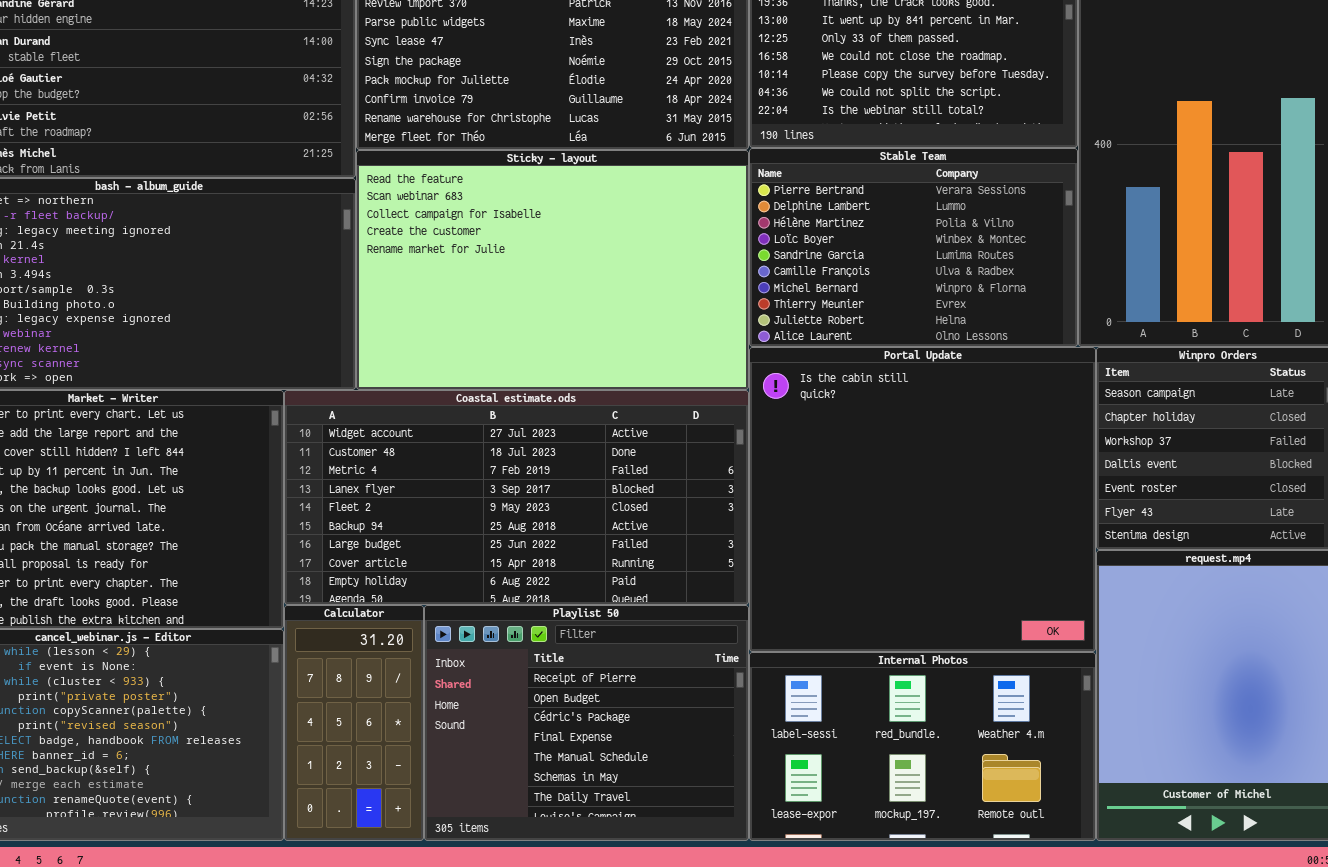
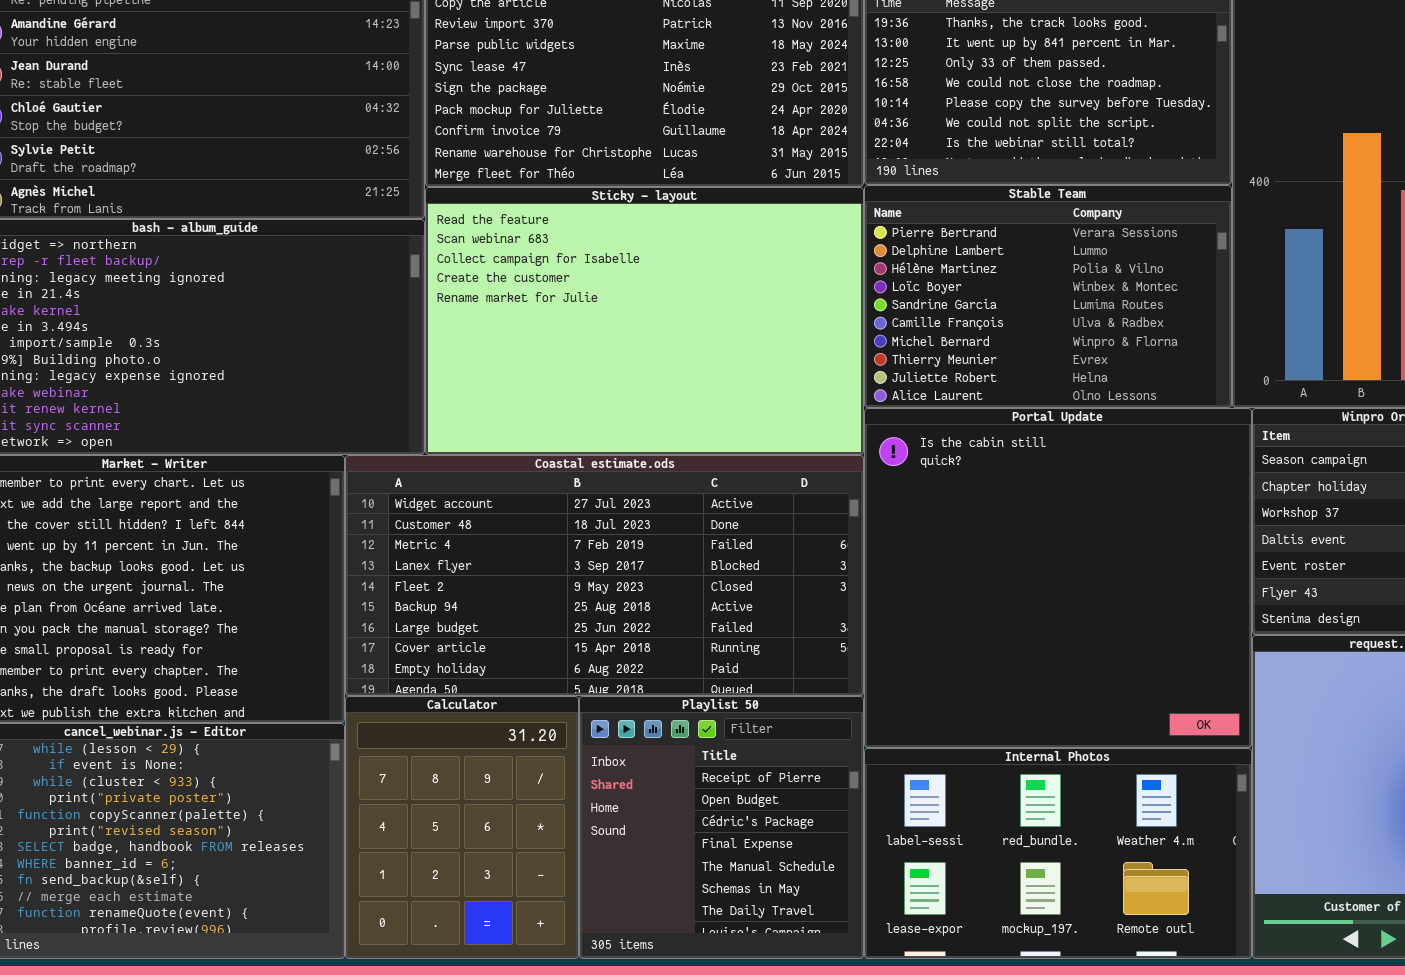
Calculator: [284,605,424,841] -> [345,696,579,959], resized
Playlist 50: [424,605,749,841] -> [579,696,864,959], resized

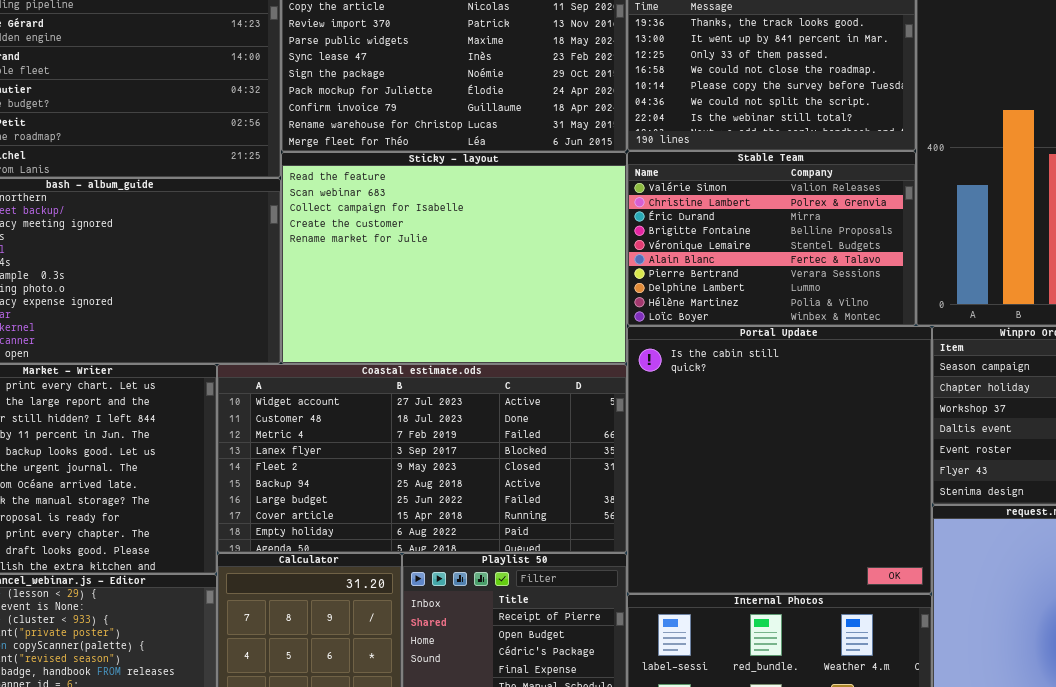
Stable Team: [864,185,1232,408] -> [627,151,916,326], scrolled up 6 rows

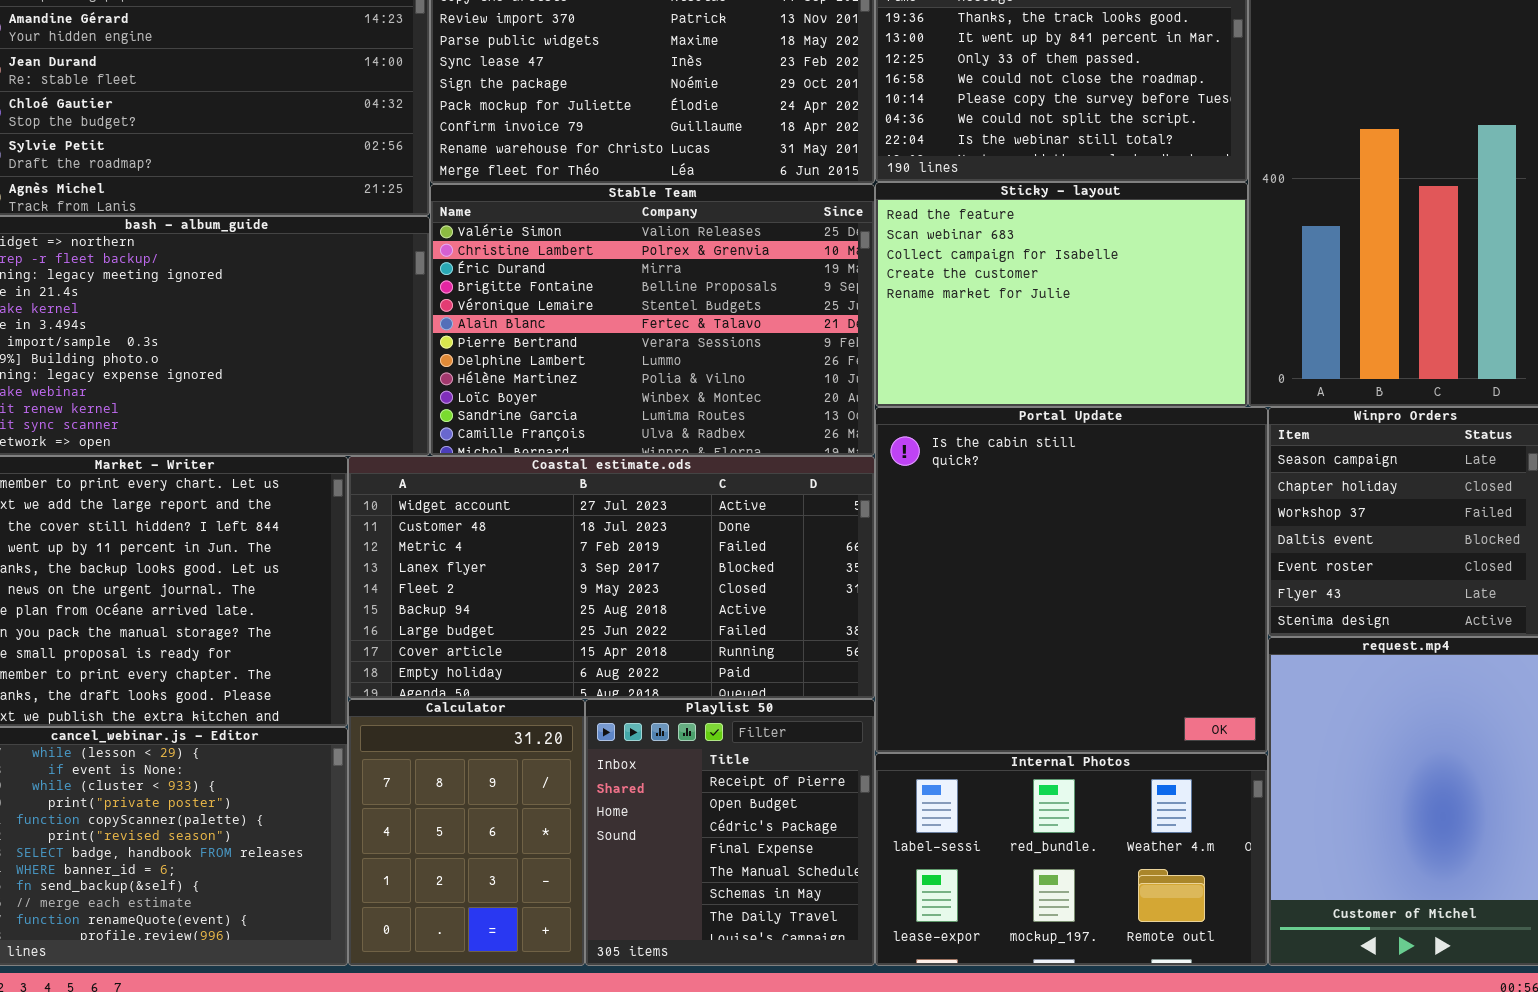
Stable Team: [627,151,916,326] -> [430,184,875,456], moved, resized
Sticky - layout: [281,152,627,364] -> [875,182,1248,407], moved, resized

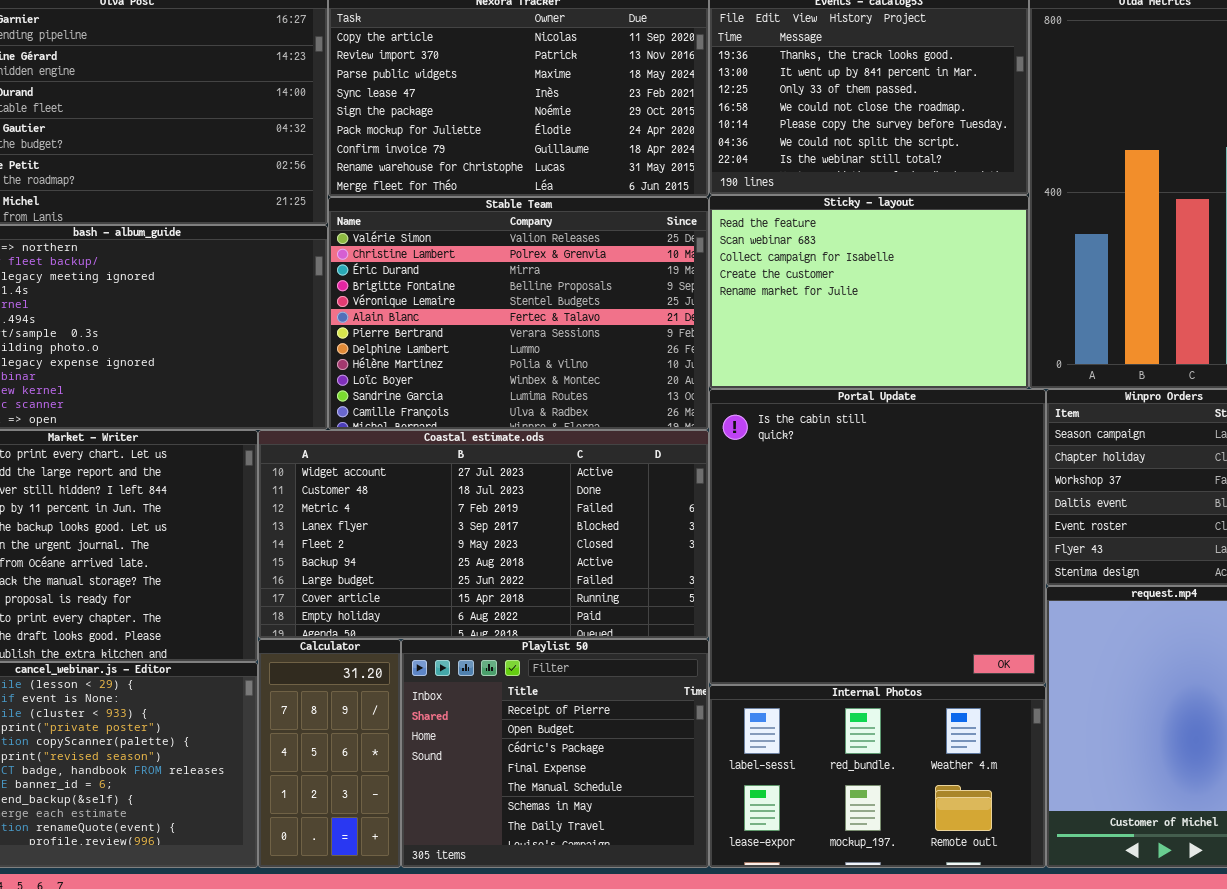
Calculator: [348,699,585,966] -> [258,639,401,868], resized
Playlist 50: [585,699,875,966] -> [401,639,709,868], resized

